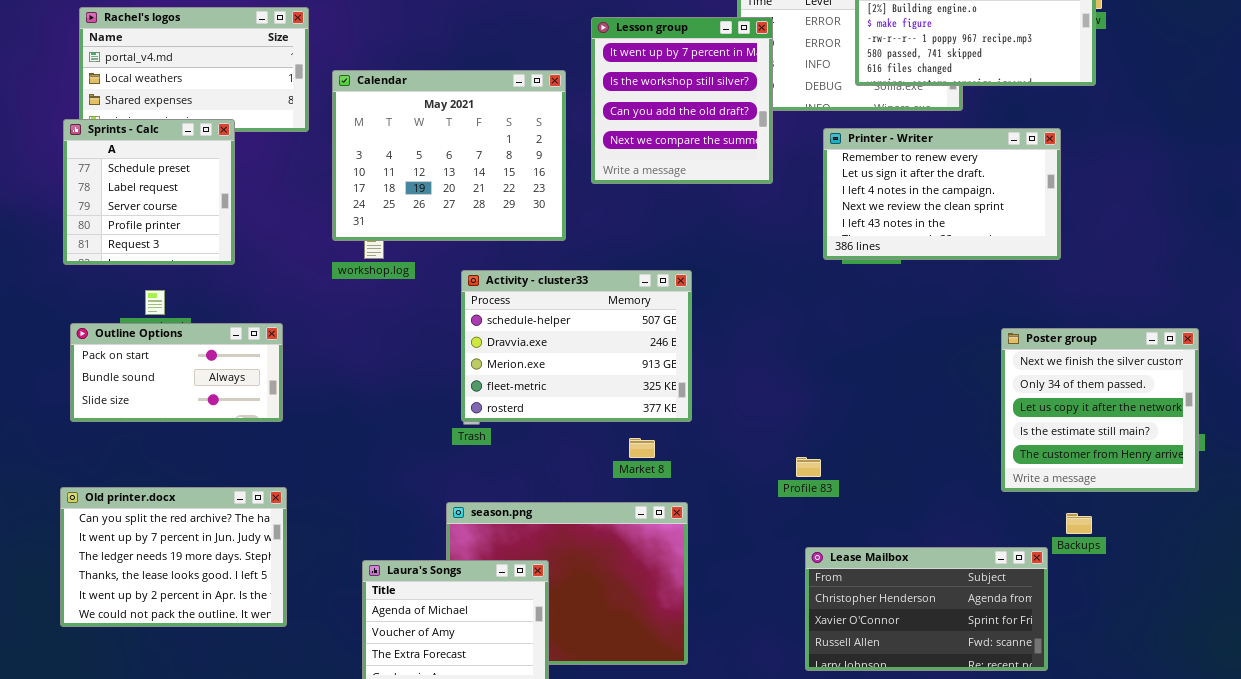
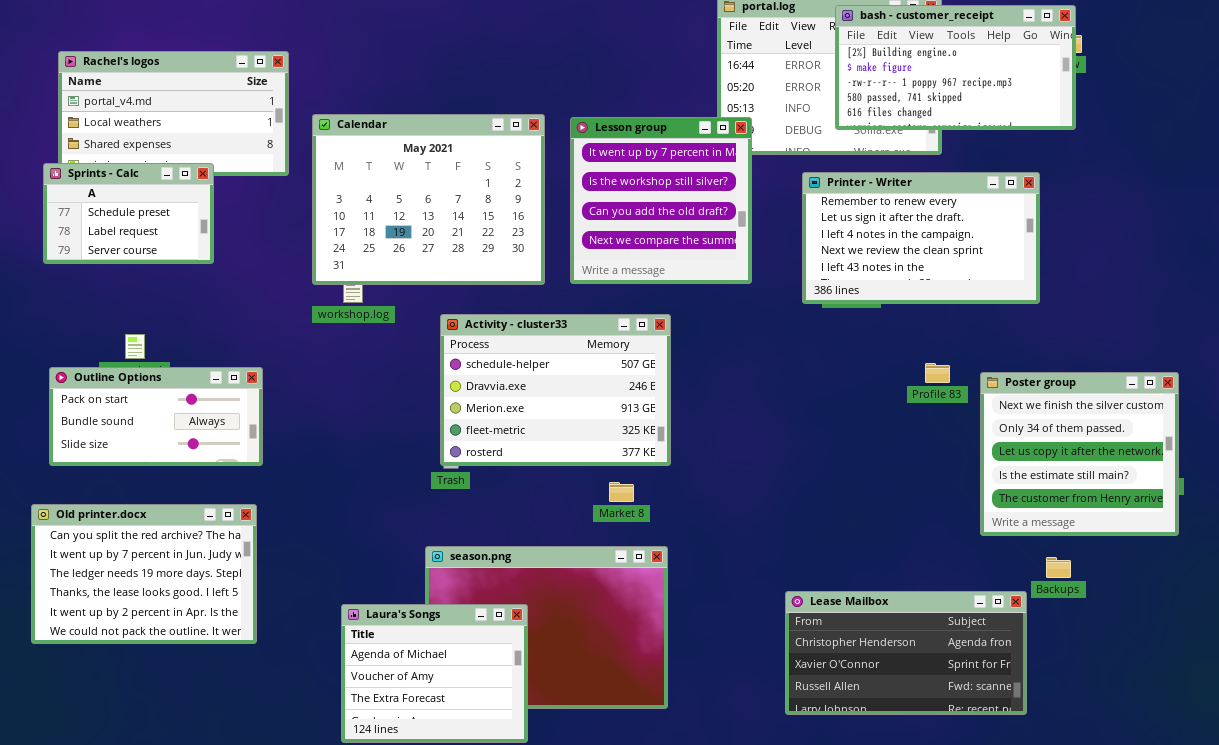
Lesson group: [591,17,773,184] -> [570,117,752,284], moved
Sprints - Calc: [63,119,235,265] -> [43,163,214,264], resized
Profile 83: [796,457,821,477] -> [925,363,950,383], moved
Old printer.docx: [60,487,287,627] -> [31,504,257,644], moved

